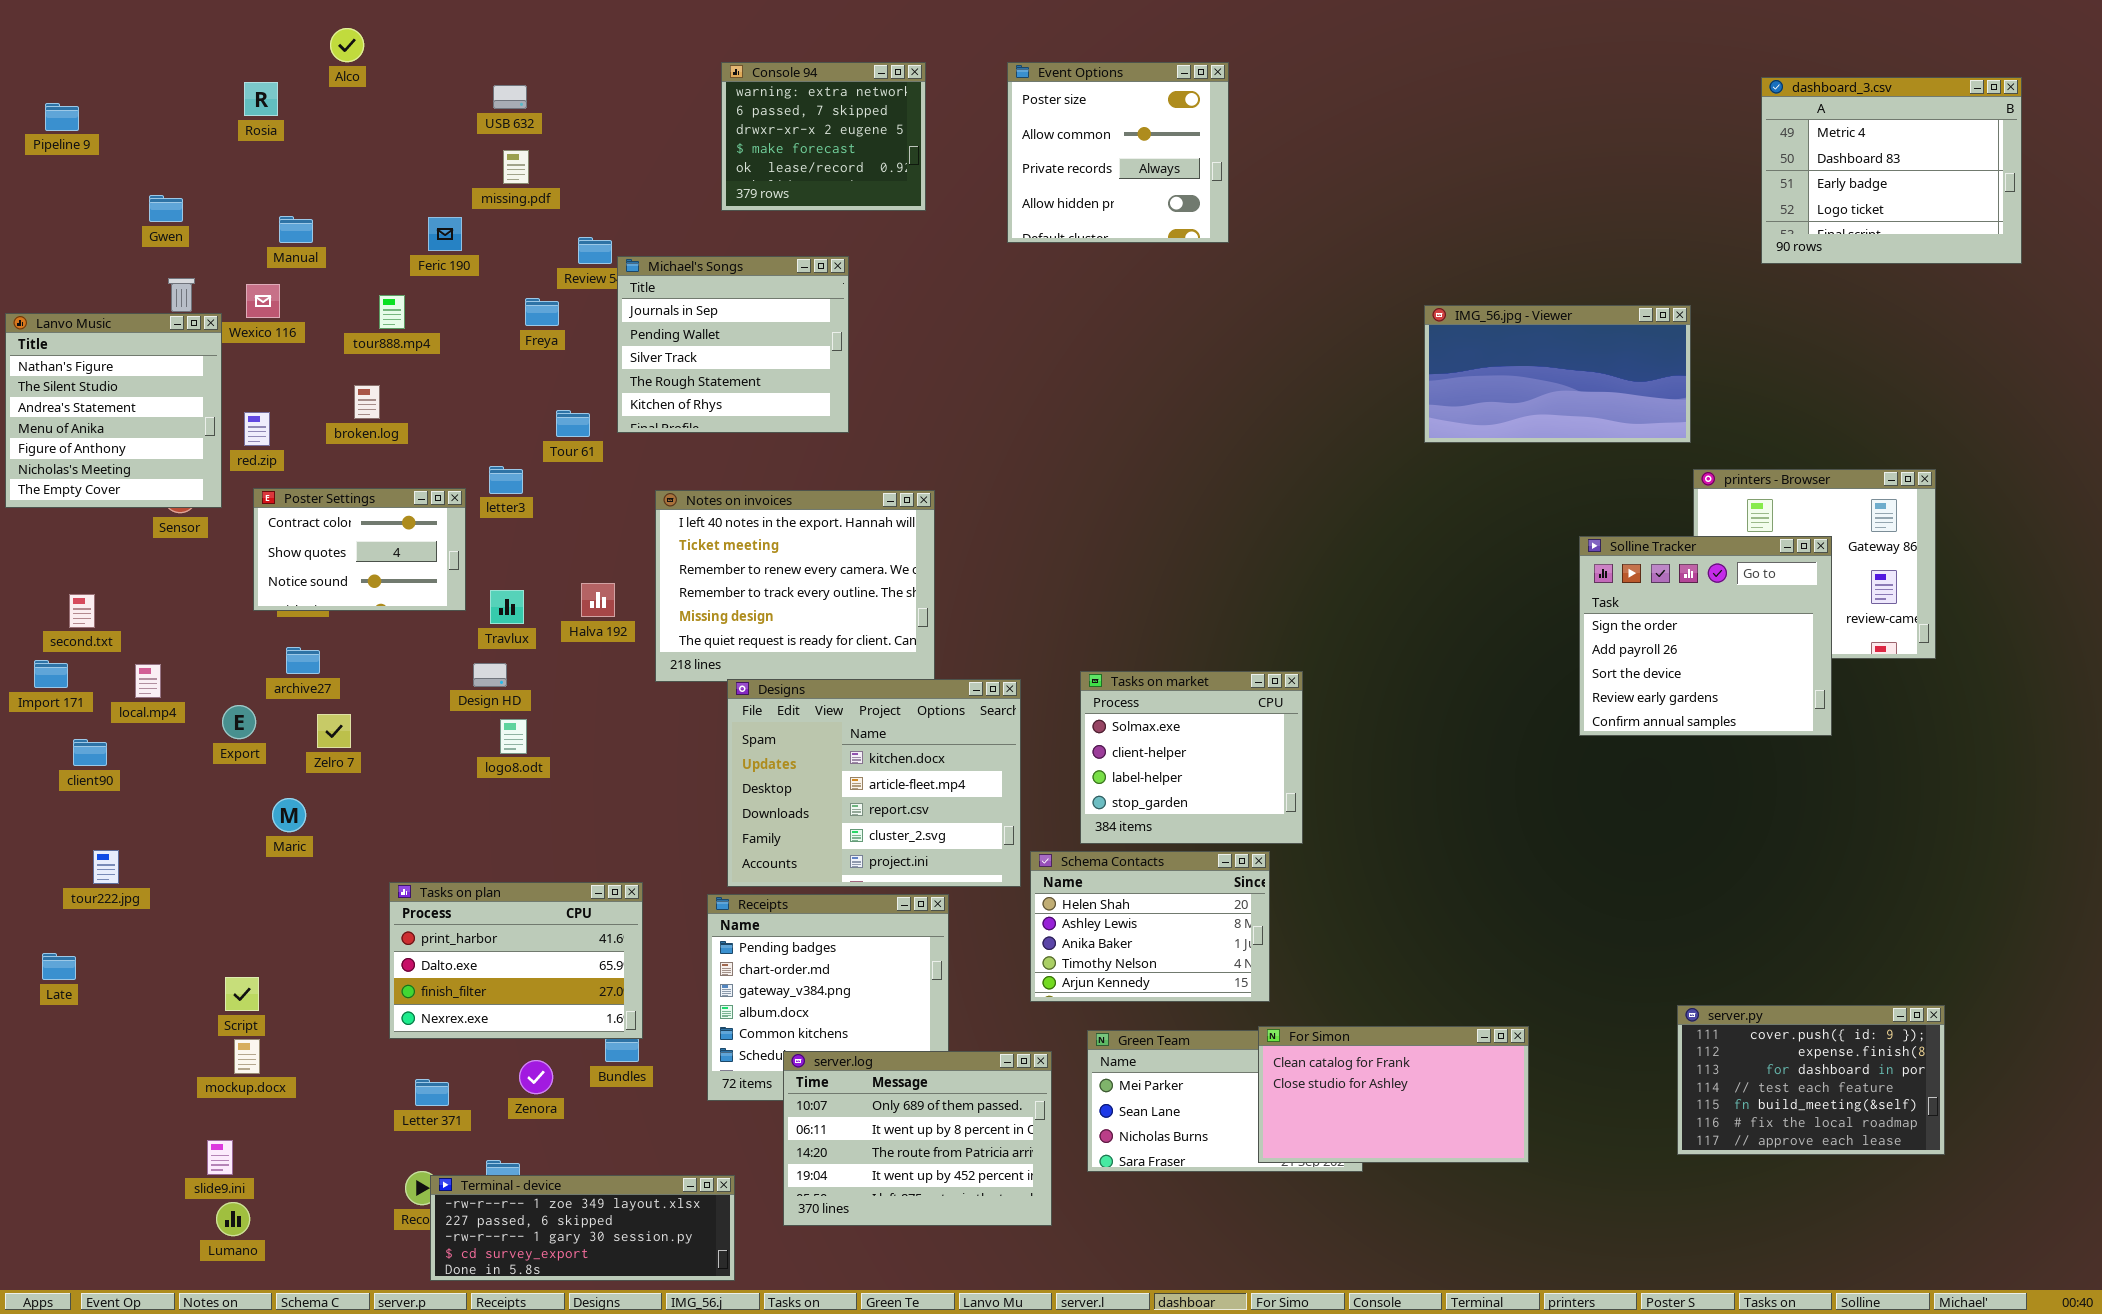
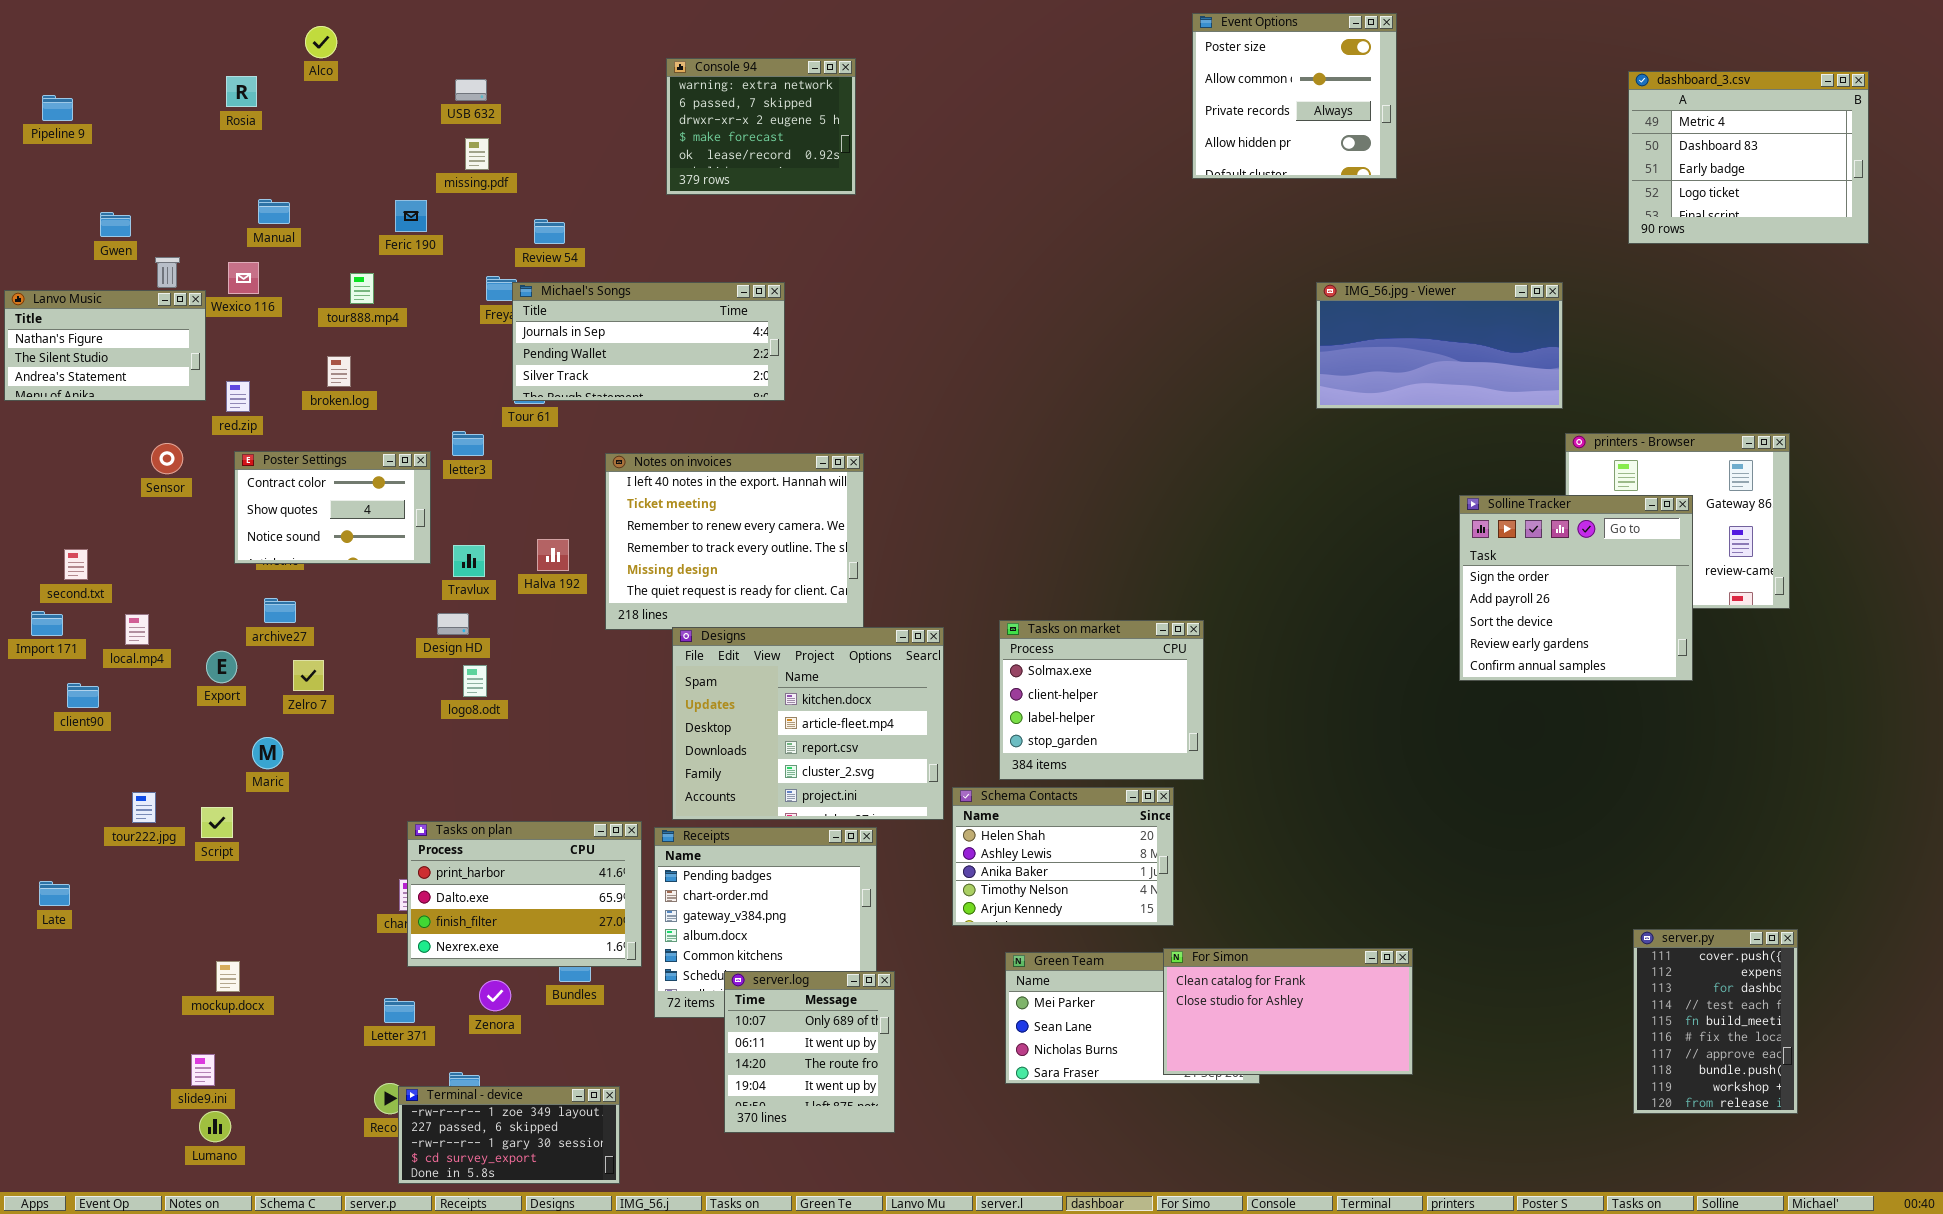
Event Options: [1007,62,1229,243] -> [1192,13,1397,179], moved
Gwen: [149,195,183,222] -> [100,212,131,237], moved
Michael's Songs: [617,256,849,433] -> [512,282,785,401], resized
Lanvo Music: [5,313,222,508] -> [4,290,206,401], resized
tour222.jpg: [93,850,119,884] -> [132,792,156,823], moved
Tasks on plan: [389,882,643,1039] -> [407,821,642,967], moved
Script: [225,977,259,1011] -> [201,807,233,838], moved
server.py: [1677,1005,1945,1155] -> [1633,929,1798,1114], resized
server.log: [783,1051,1052,1226] -> [724,971,895,1133], resized
Terminal - device: [430,1175,735,1281] -> [398,1086,620,1184], resized

